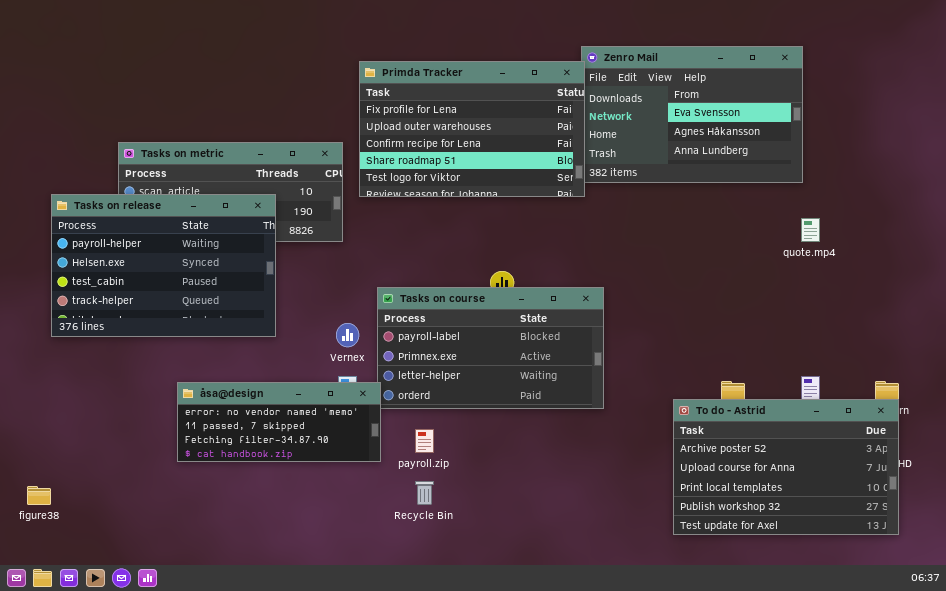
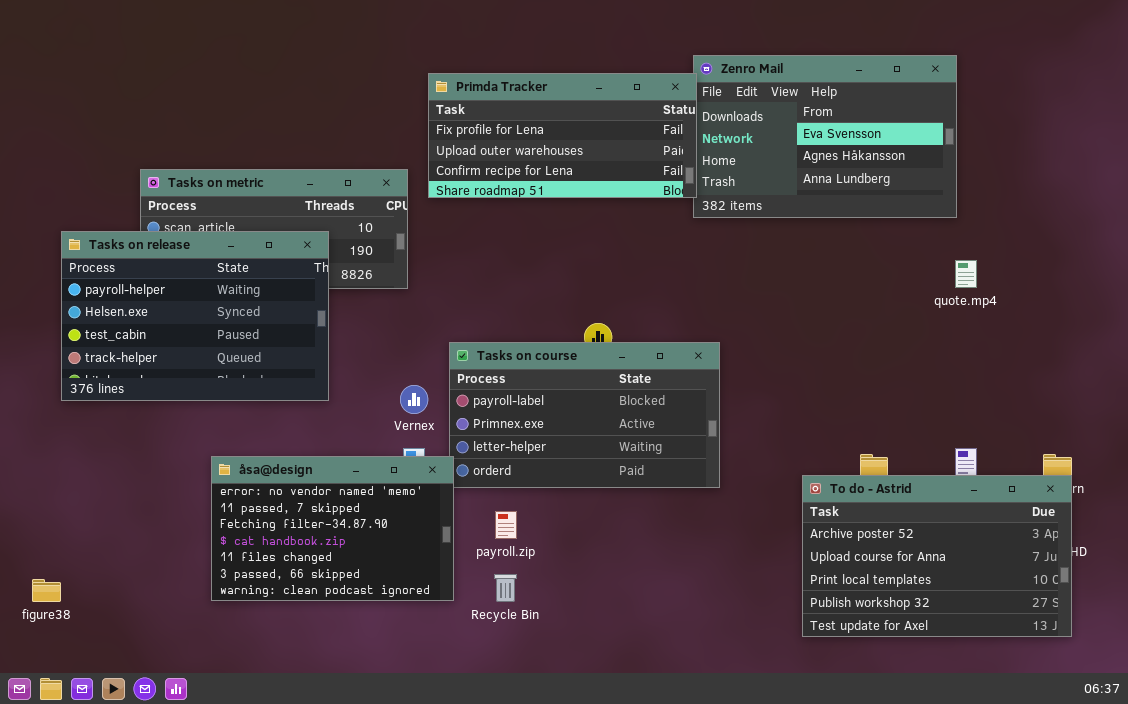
Primda Tracker: [359,61,585,197] -> [428,73,697,198], resized
åsa@design: [177,382,381,462] -> [211,456,454,601], resized

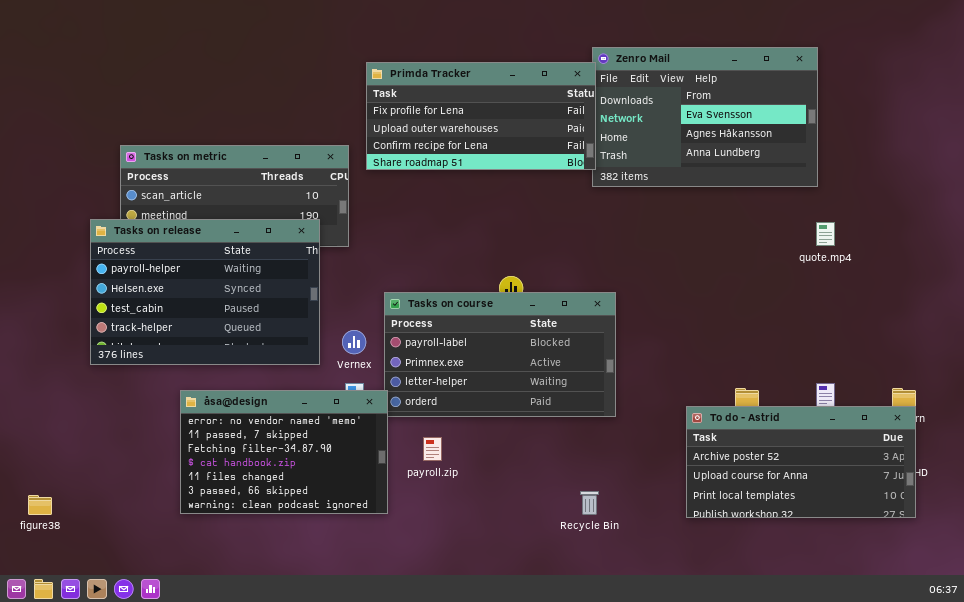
Tasks on release: [61,231,329,401] -> [90,219,320,365], moved
To do - Astrid: [802,475,1072,637] -> [686,406,916,518], resized
Recycle Bin: [494,574,517,602] -> [580,491,599,515], moved

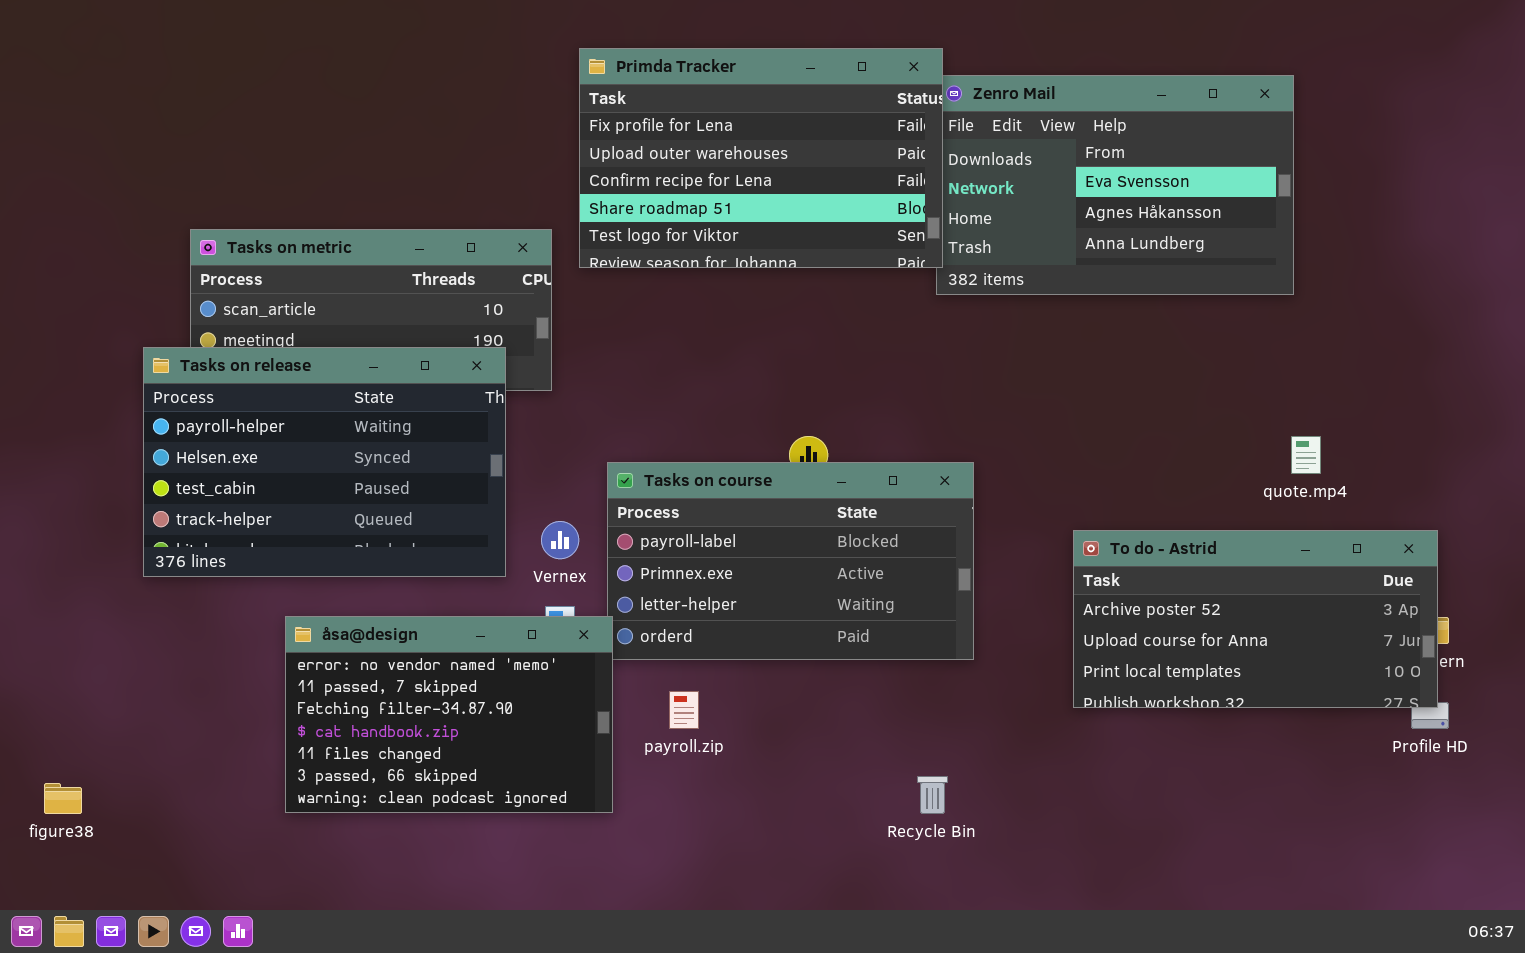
Primda Tracker: [366,62,596,170] -> [579,48,943,268], resized
quote.mp4: [816,222,835,246] -> [1291,436,1321,474], moved
To do - Astrid: [686,406,916,518] -> [1073,530,1438,708], moved

